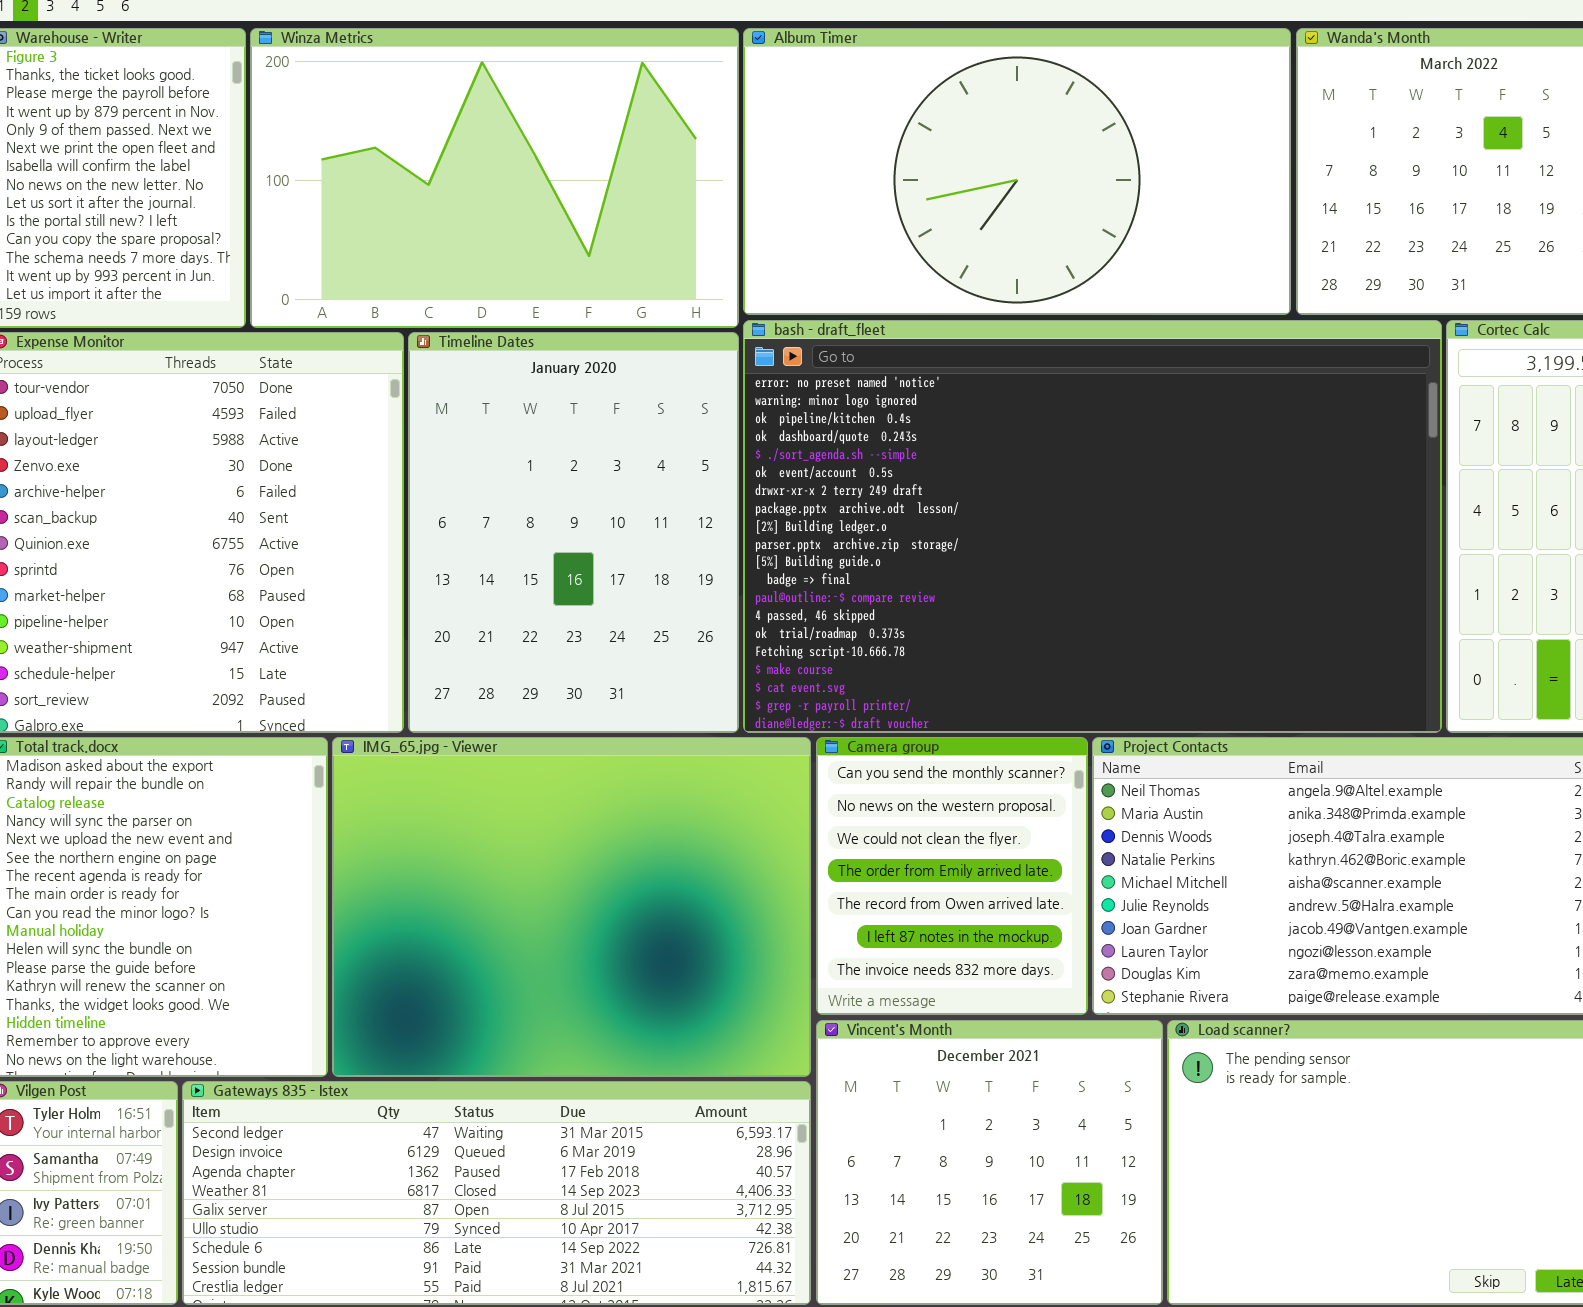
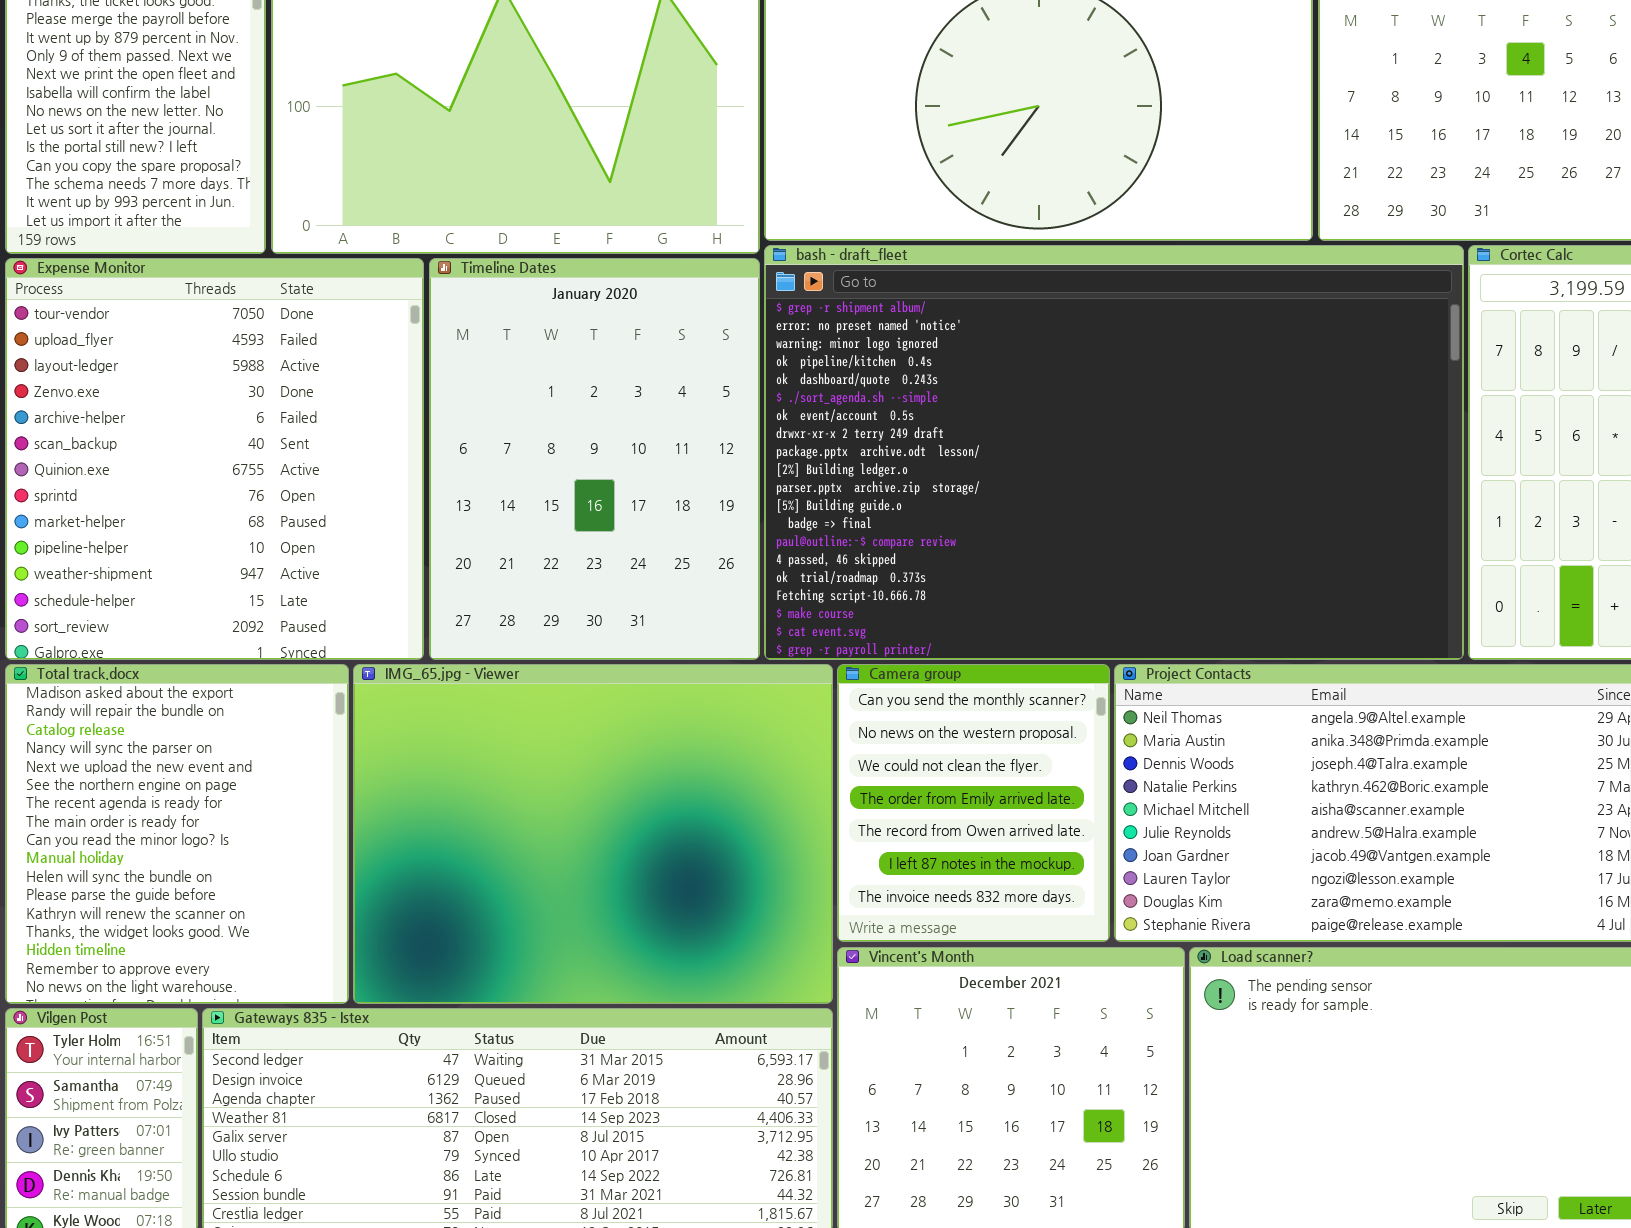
bash - draft_fleet: [743,320,1442,733] -> [764,245,1464,660], scrolled up 1 row

